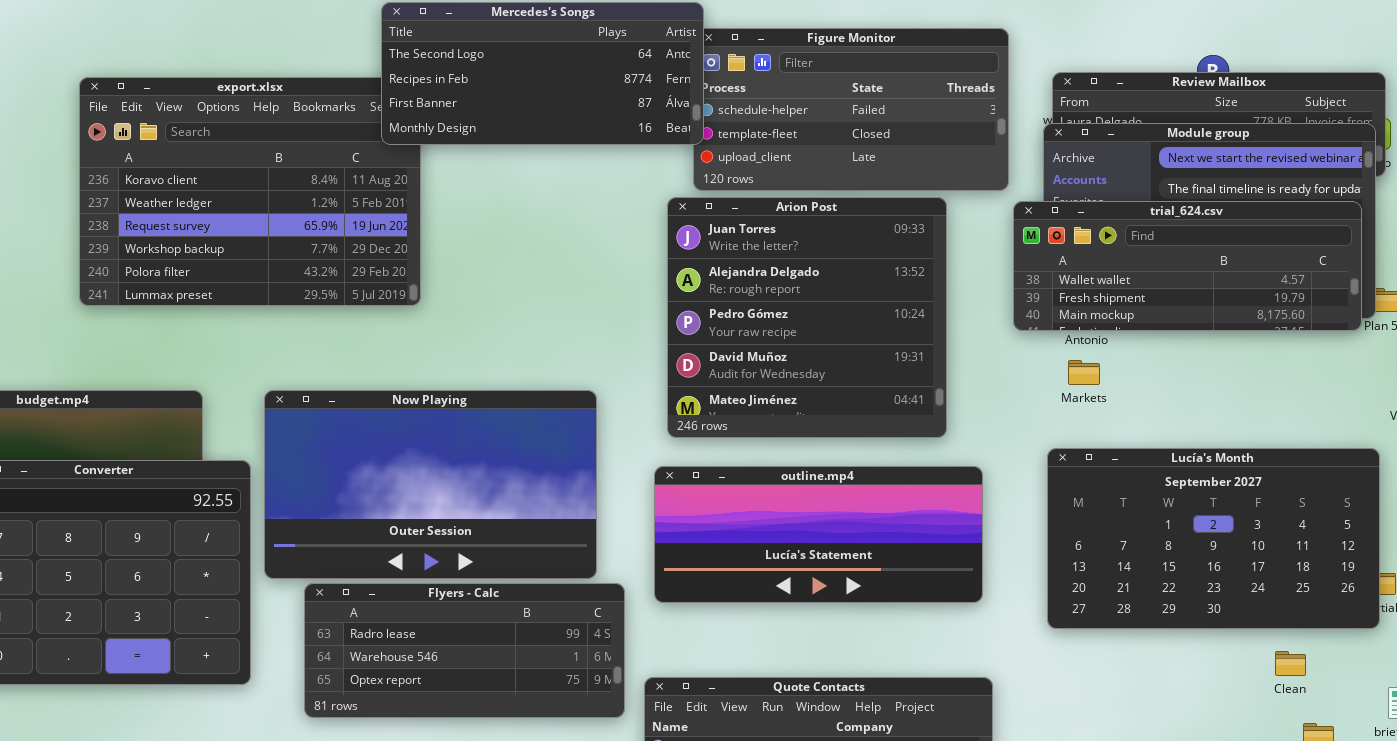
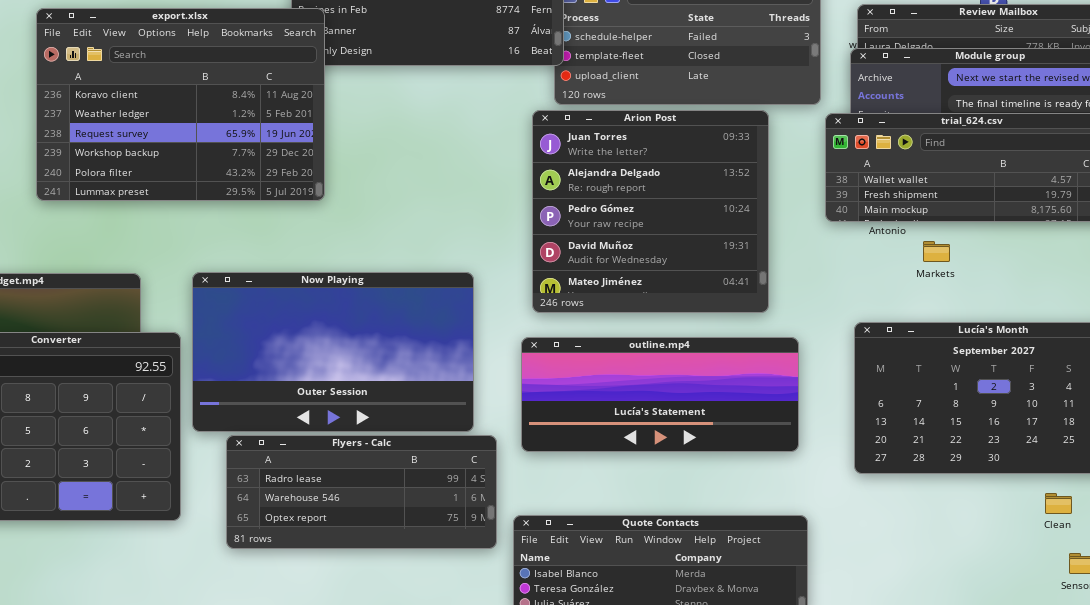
export.xlsx: [79,77,421,306] -> [36,8,325,201], raised
Markets: [1068,360,1100,385] -> [923,241,950,262], moved

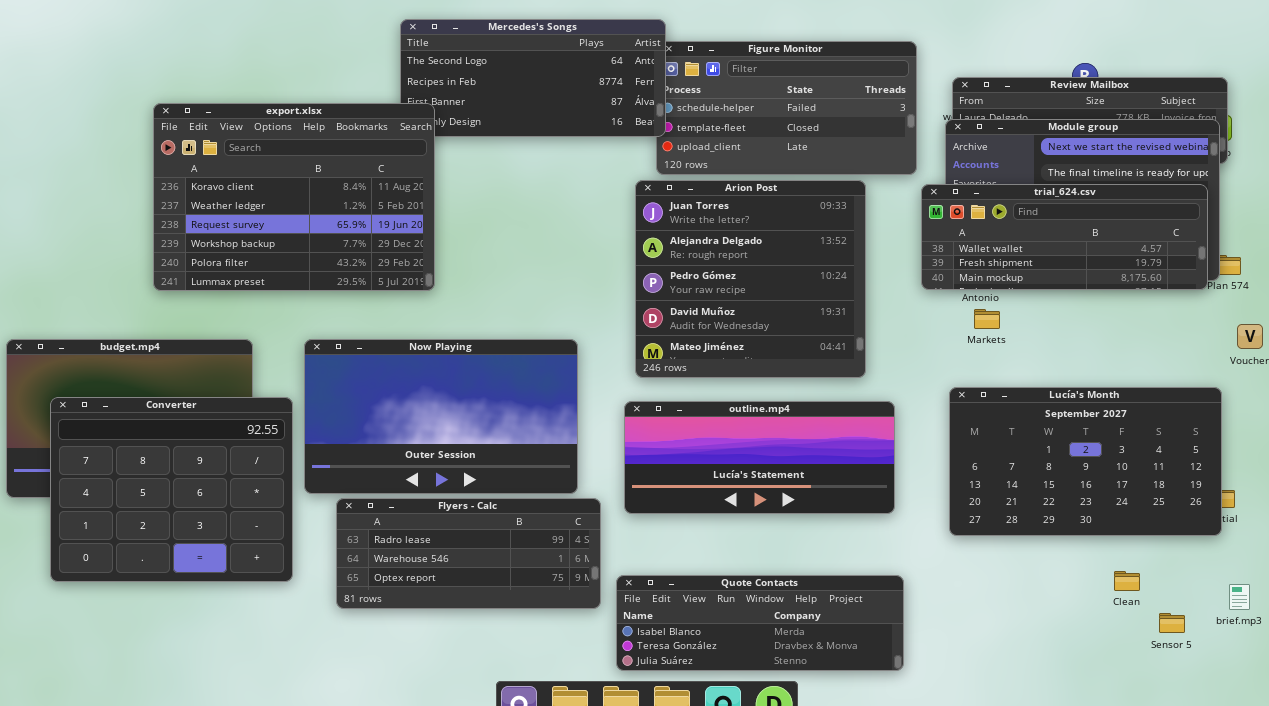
export.xlsx: [36,8,325,201] -> [153,103,435,291], moved
Markets: [923,241,950,262] -> [974,309,1000,329], moved
Clean: [1045,493,1072,514] -> [1114,571,1140,591], moved

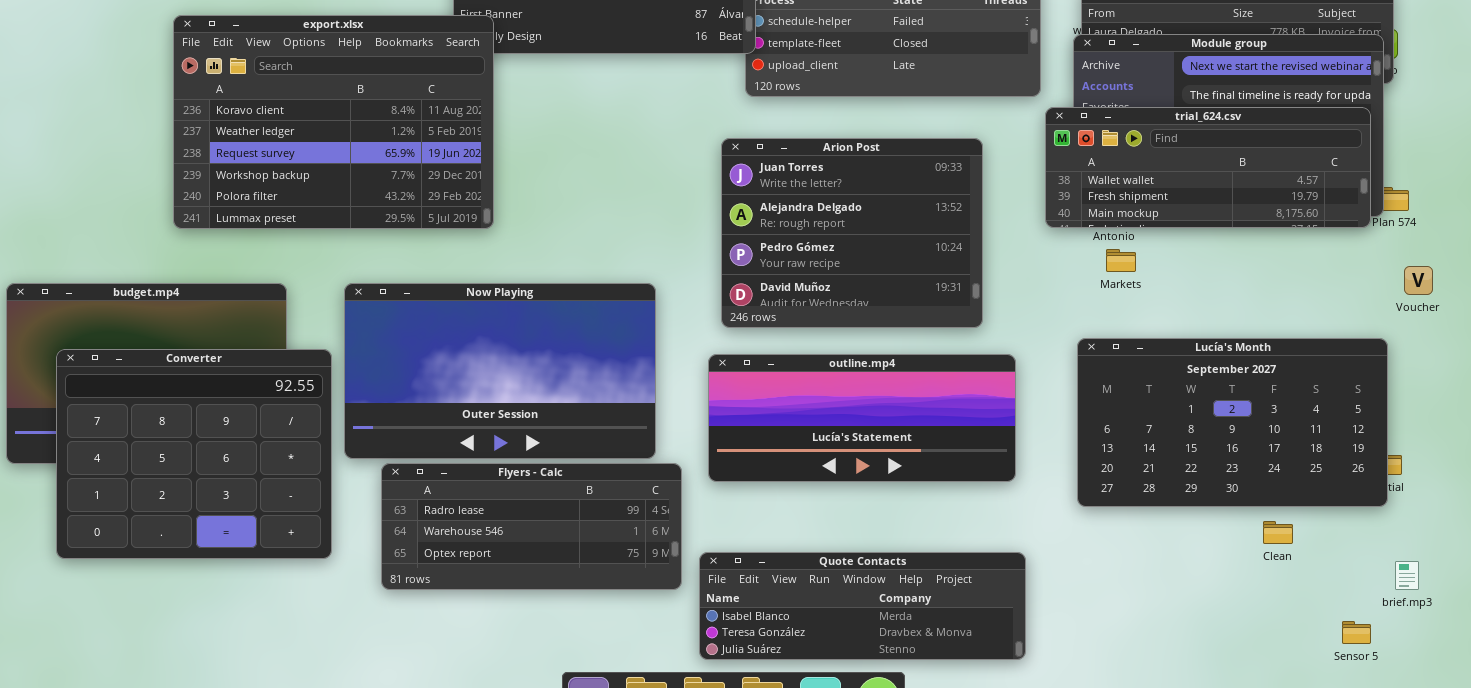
Arion Post: [635,180,866,378] -> [721,138,983,328], resized
Clean: [1114,571,1140,591] -> [1263,521,1293,544], moved
Sensor 5: [1159,613,1185,633] -> [1342,621,1371,644], moved

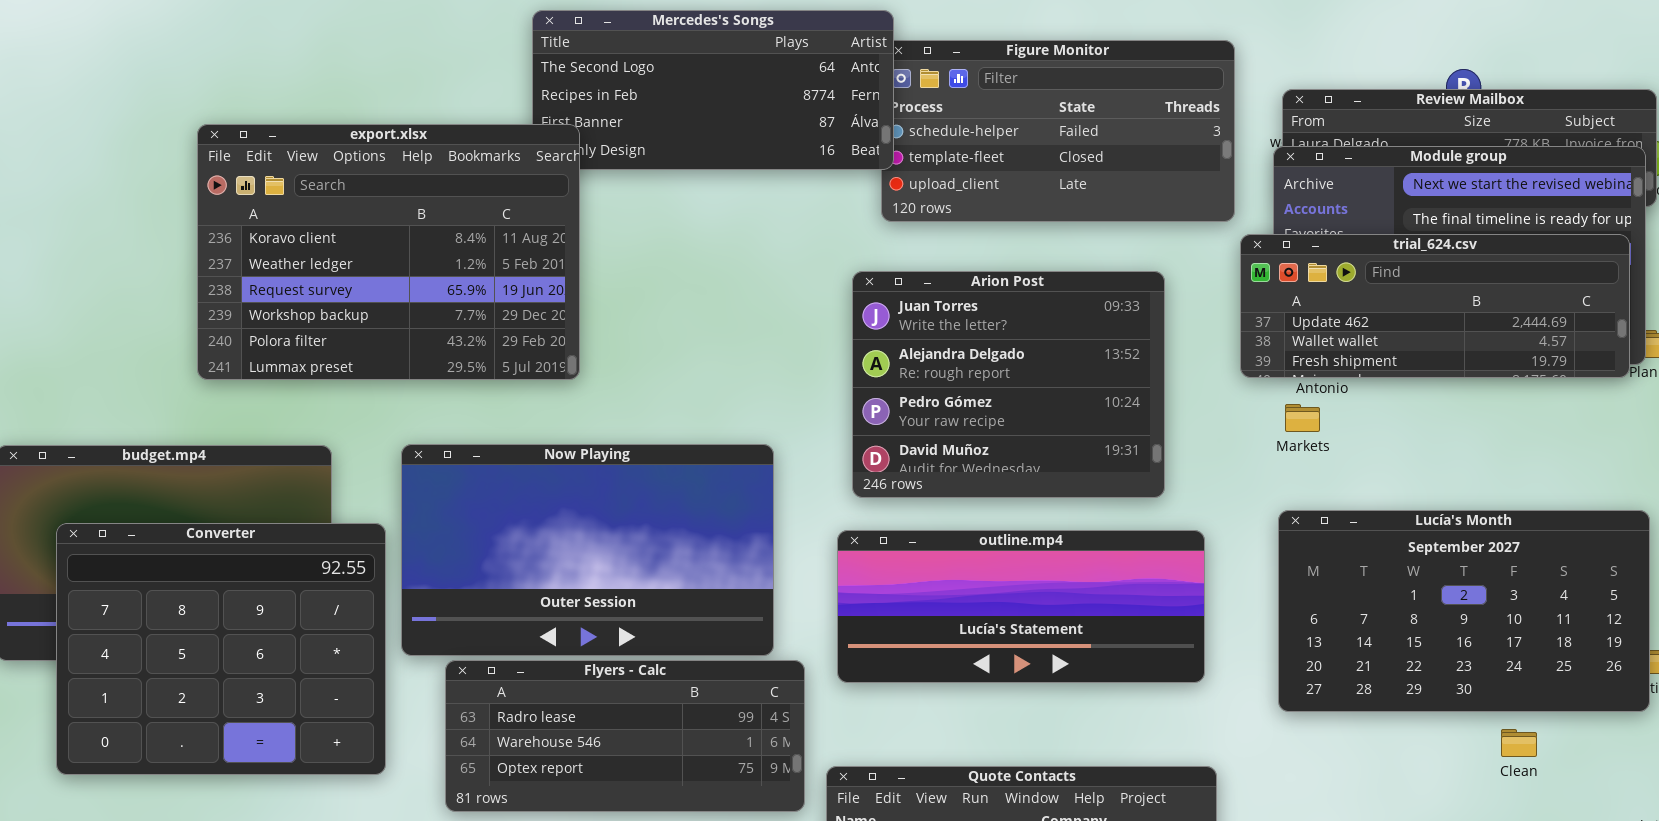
trial_624.csv: [1045,107,1371,228] -> [1240,234,1630,378], scrolled up 1 row
Markets: [1106,249,1136,272] -> [1285,404,1320,432], moved

